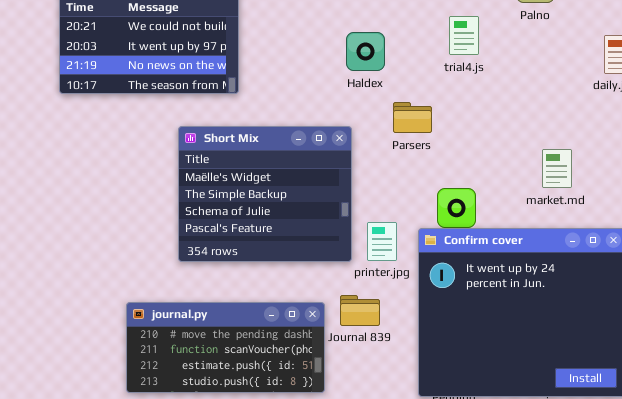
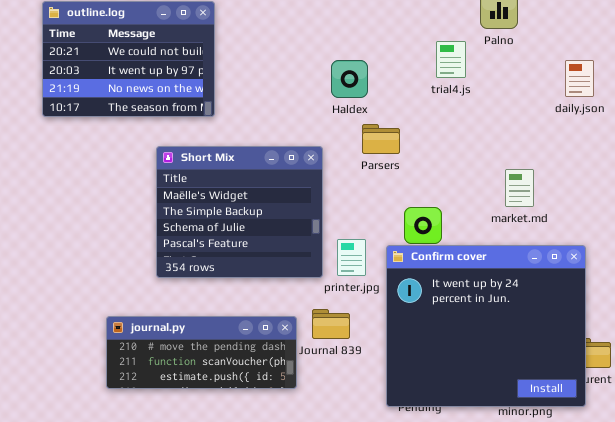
trial4.js: [449,16,479,55] -> [436,41,466,78], moved
Haldex: [346,32,385,71] -> [331,60,368,98], moved
journal.py: [126,302,325,393] -> [106,316,297,389], resized

